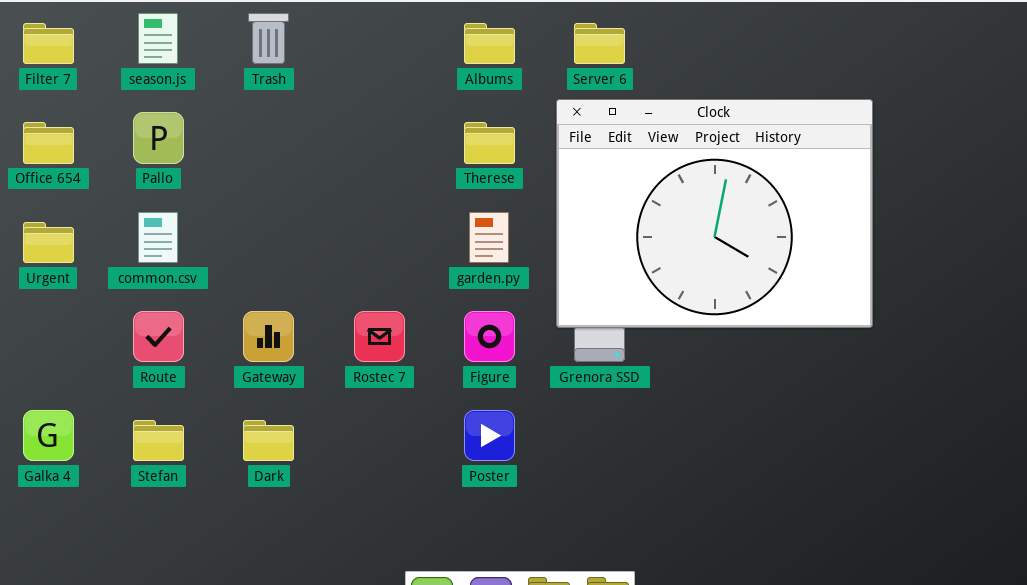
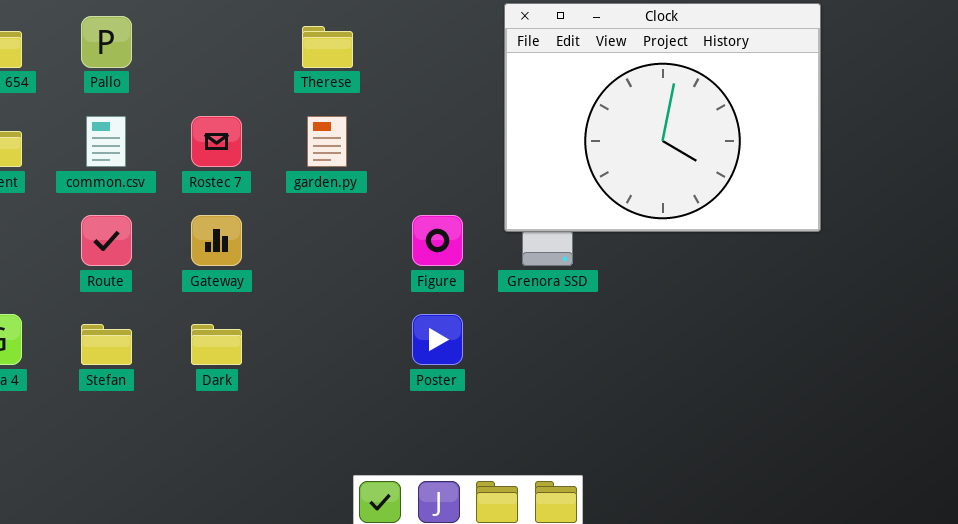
Therese: [464,122,515,164] -> [302,26,353,68], moved
garden.py: [469,212,509,263] -> [307,116,347,167], moved
Rostec 7: [354,311,405,362] -> [191,116,242,167], moved

